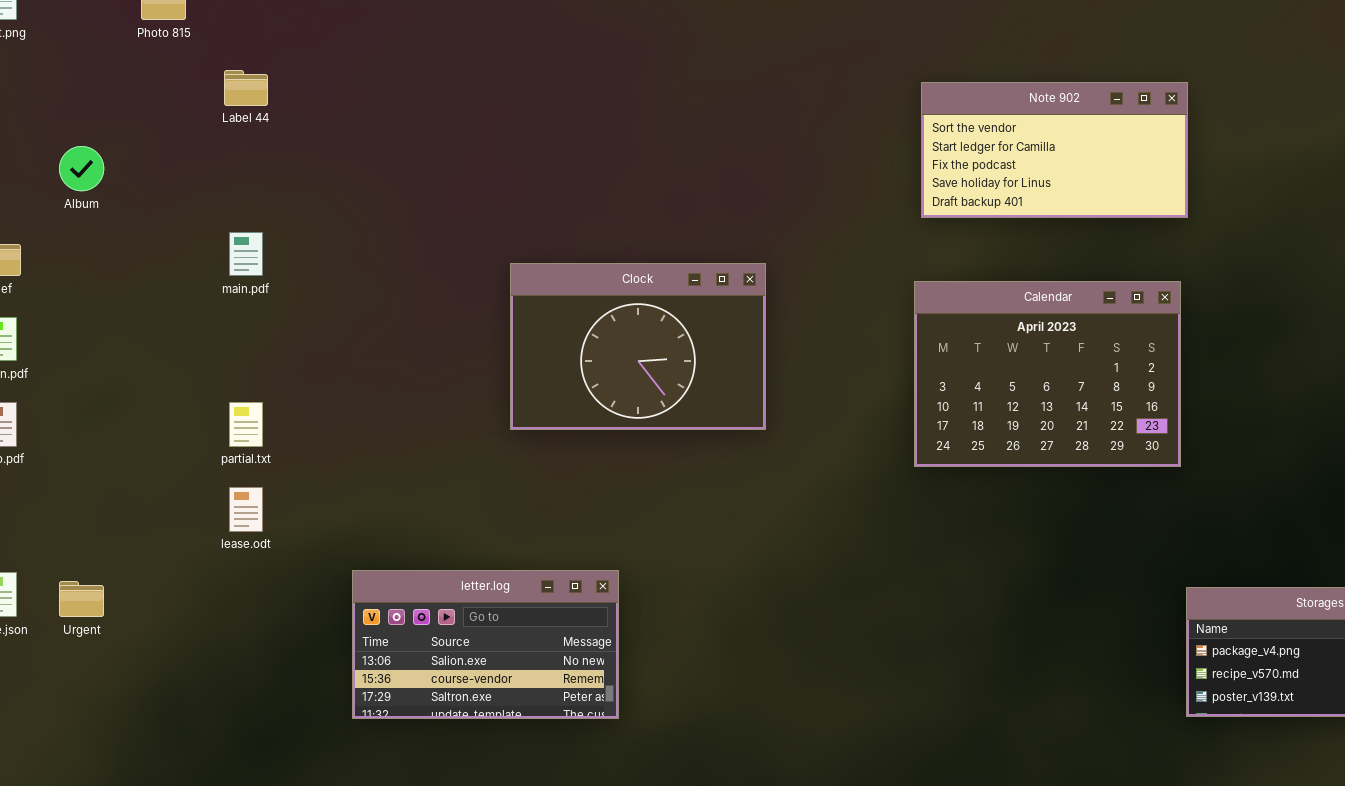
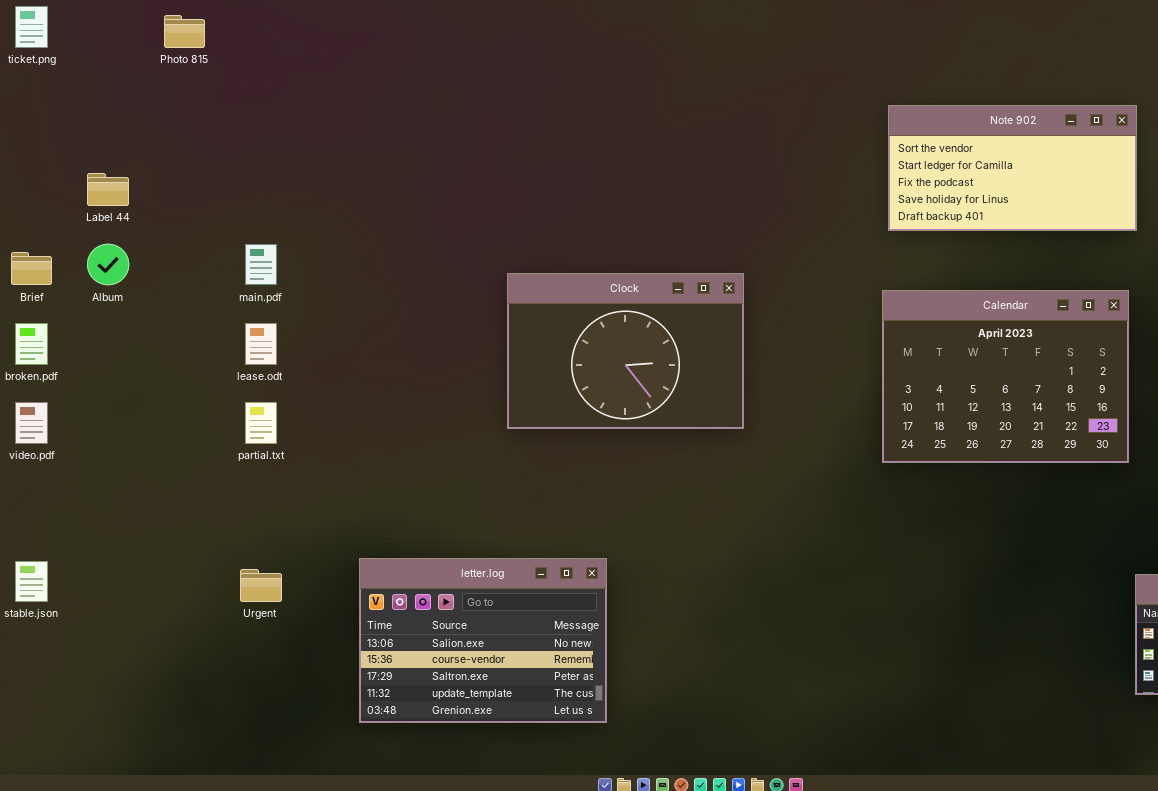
Label 44: [224,70,268,106] -> [87,173,129,206], moved
Album: [59,146,104,191] -> [87,244,129,285], moved
lease.odt: [229,487,263,532] -> [245,323,277,365], moved
letter.log: [352,570,619,719] -> [359,558,607,723], resized
Urgent: [59,581,104,617] -> [240,569,282,602], moved

